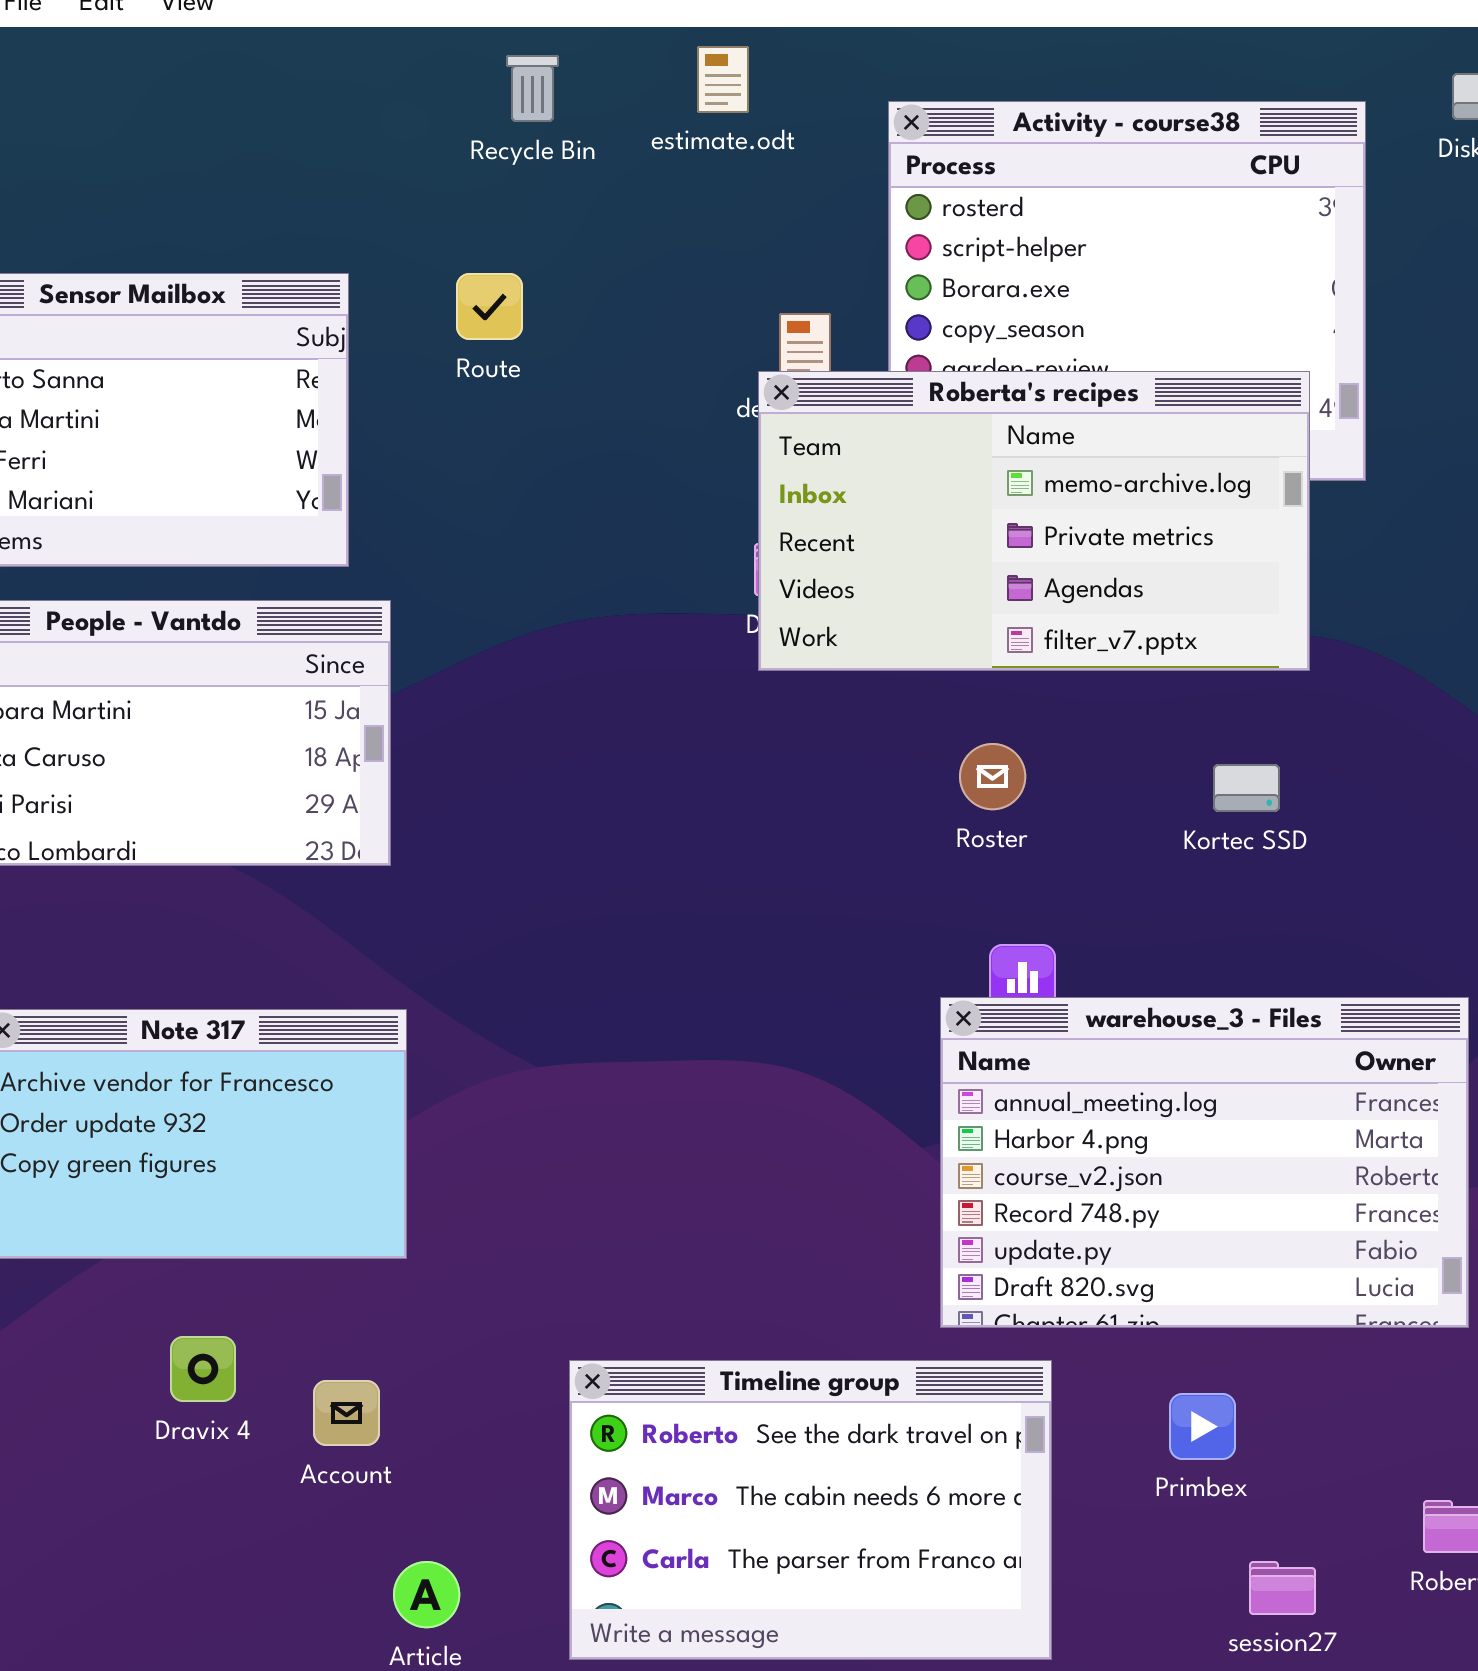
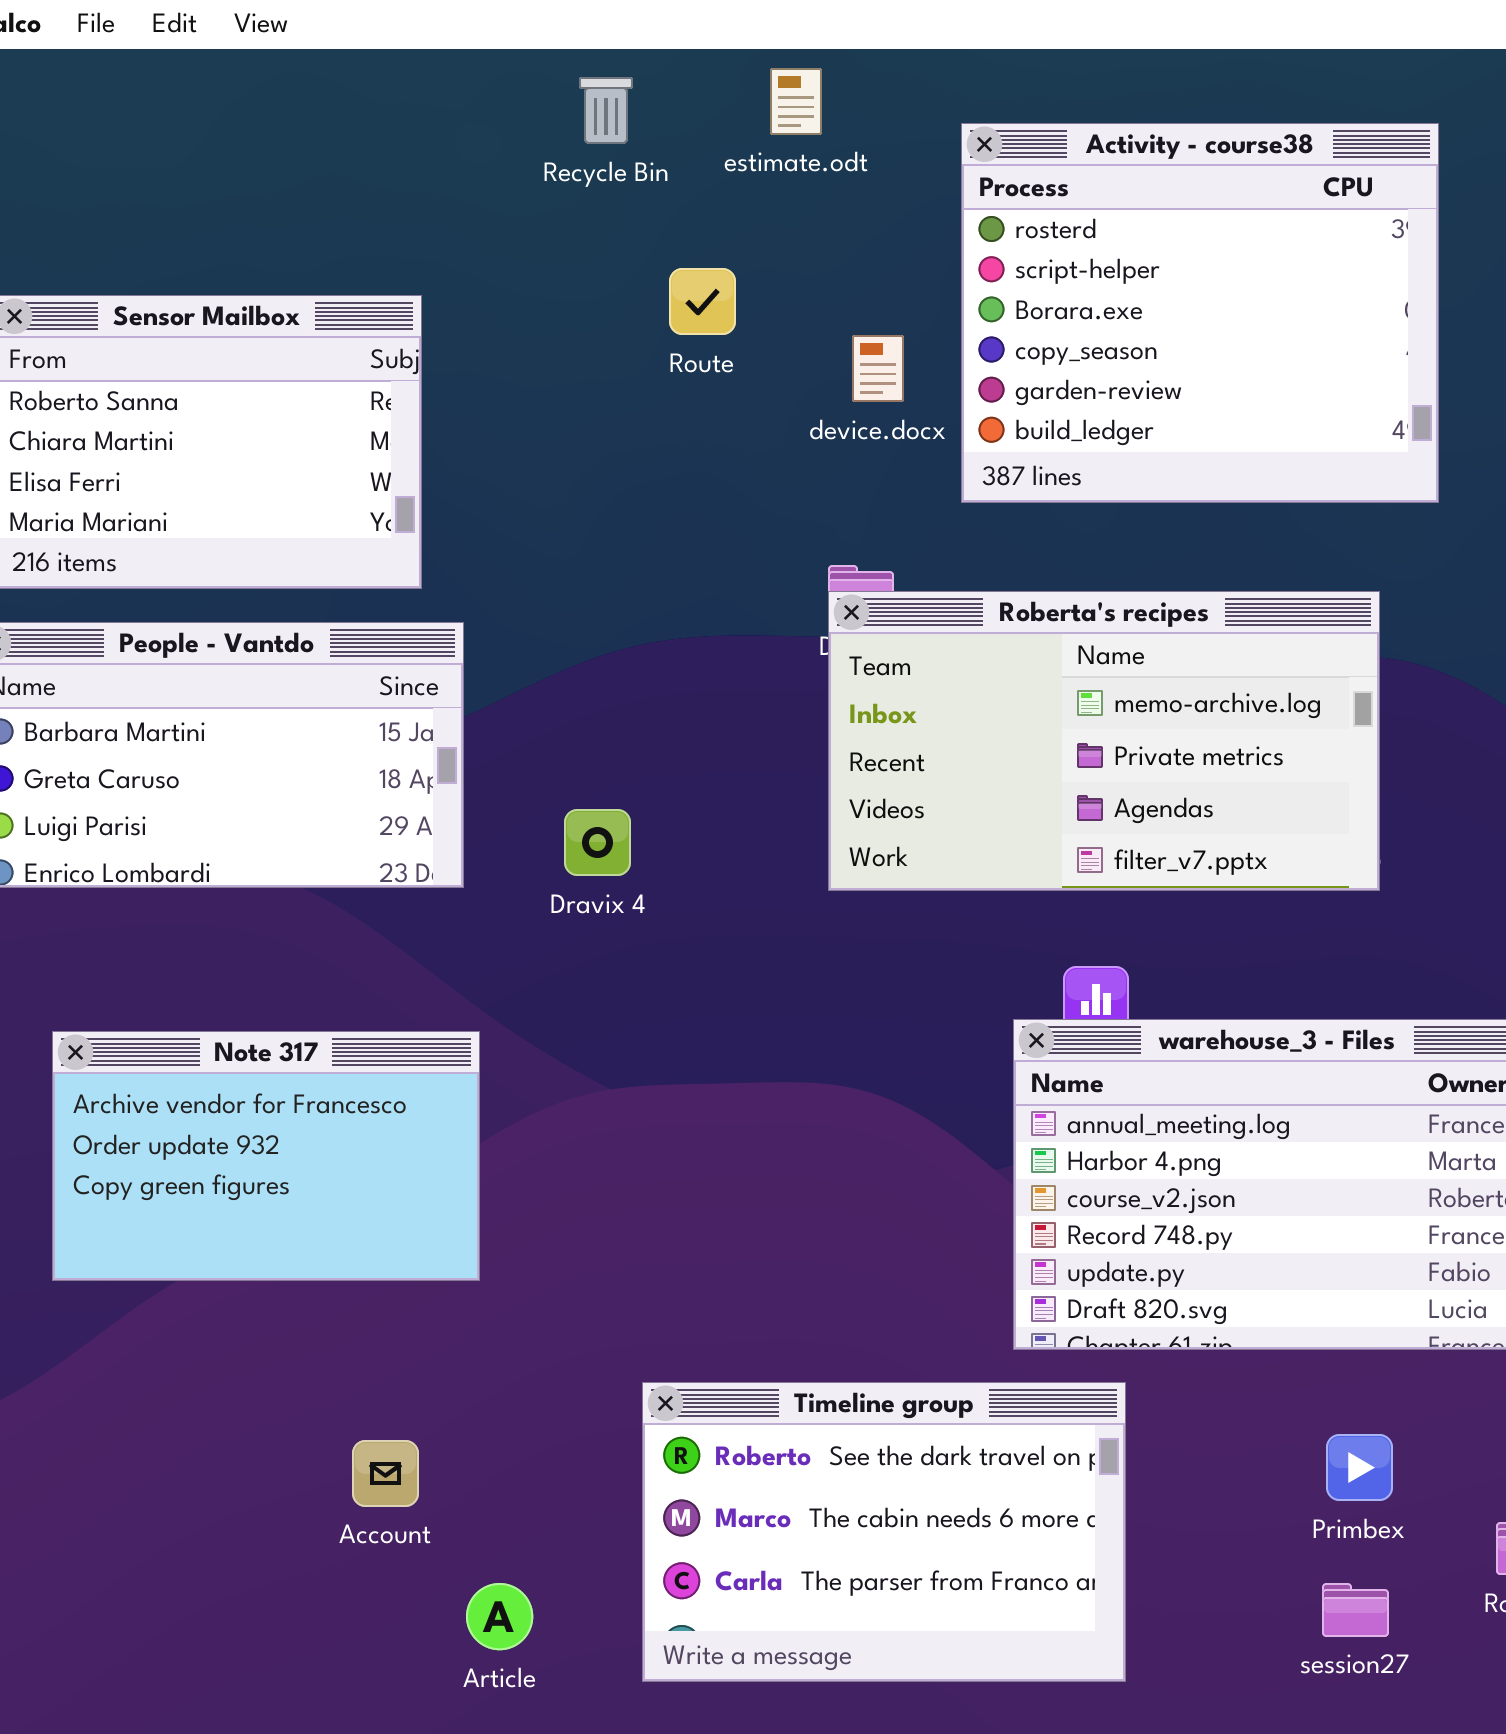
Route: [456,273,523,340] -> [669,268,736,335], moved
Roberta's recipes: [758,371,1310,671] -> [828,591,1380,891], moved
Dravix 4: [170,1336,236,1402] -> [564,809,631,876], moved
Account: [313,1380,380,1446] -> [352,1440,419,1507], moved
Primbex: [1169,1393,1236,1460] -> [1326,1434,1393,1501], moved

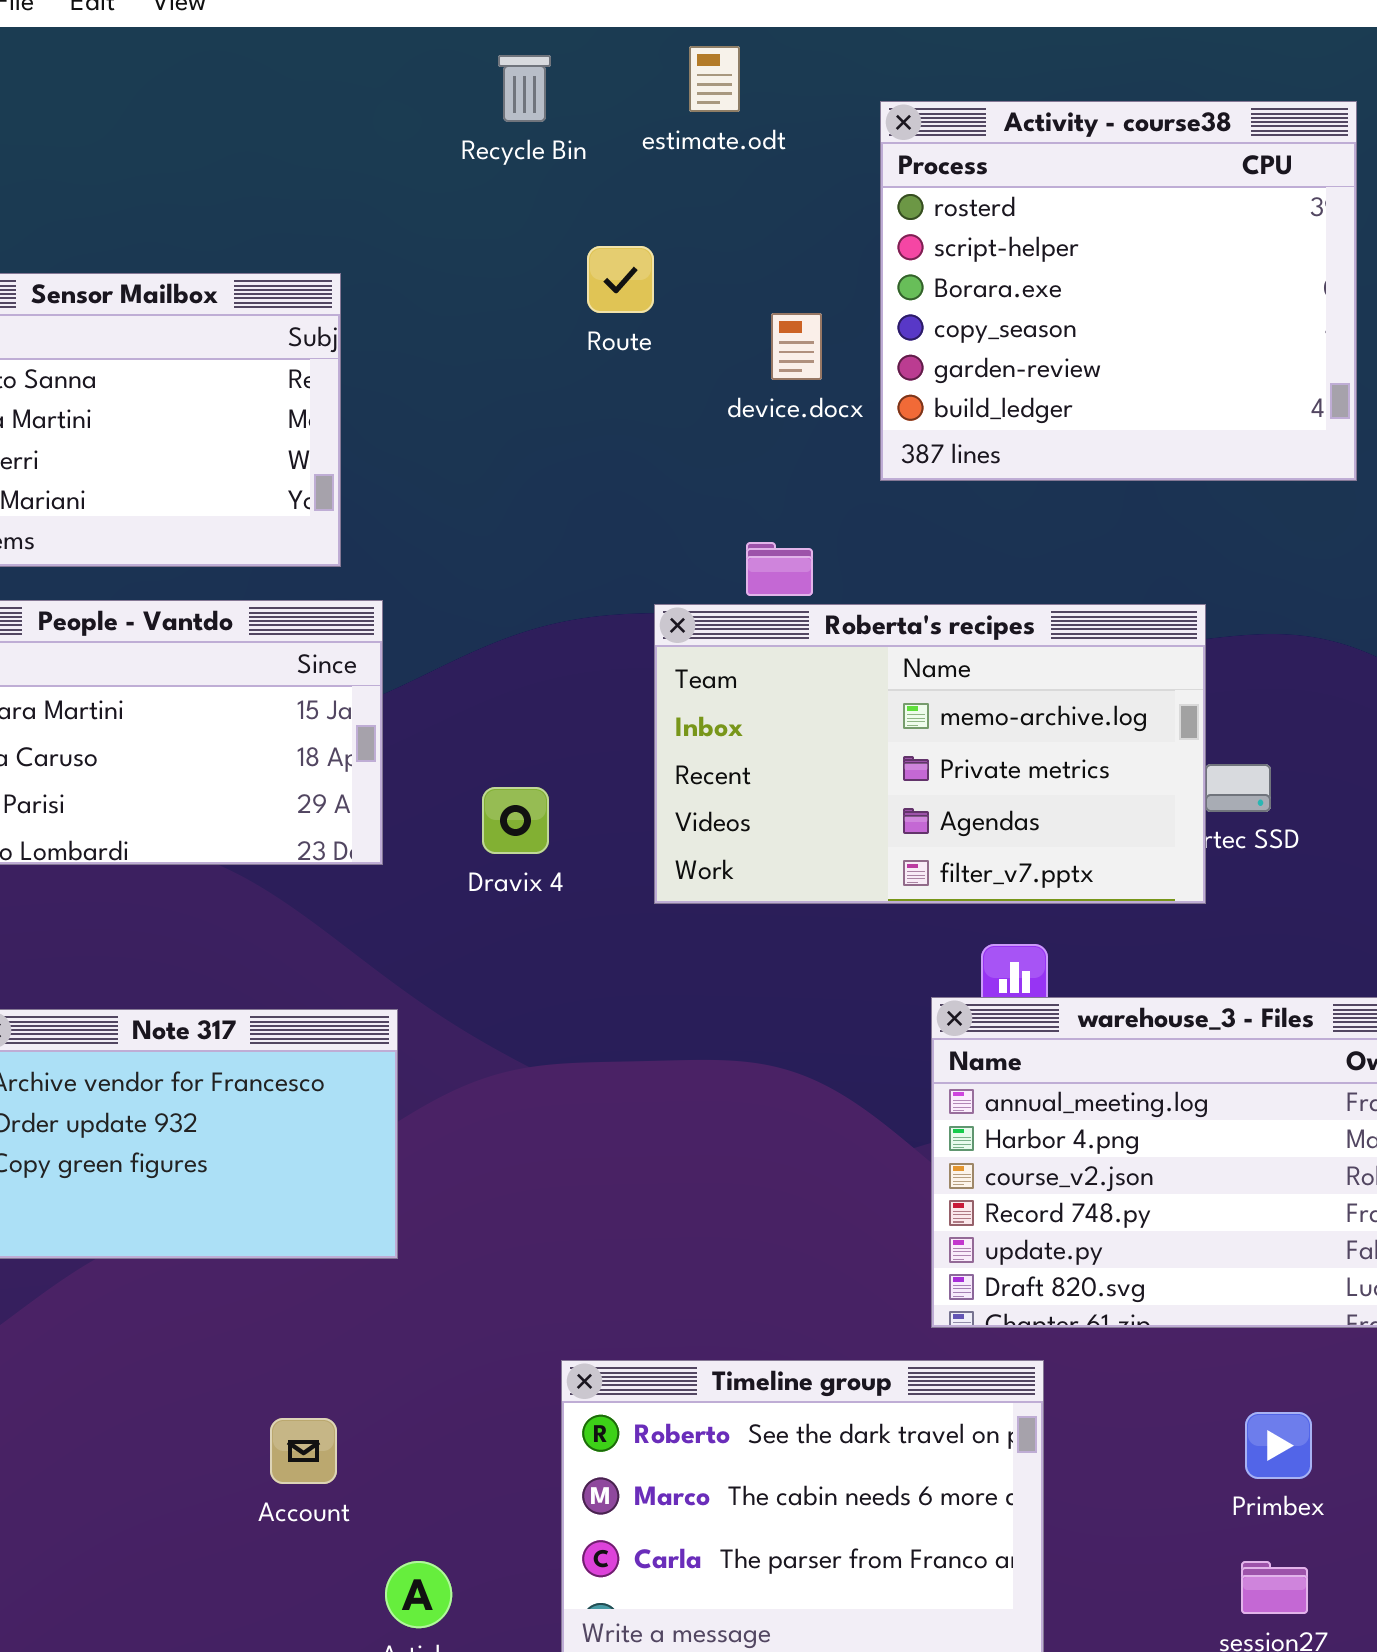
Roberta's recipes: [828,591,1380,891] -> [654,604,1206,904], moved

